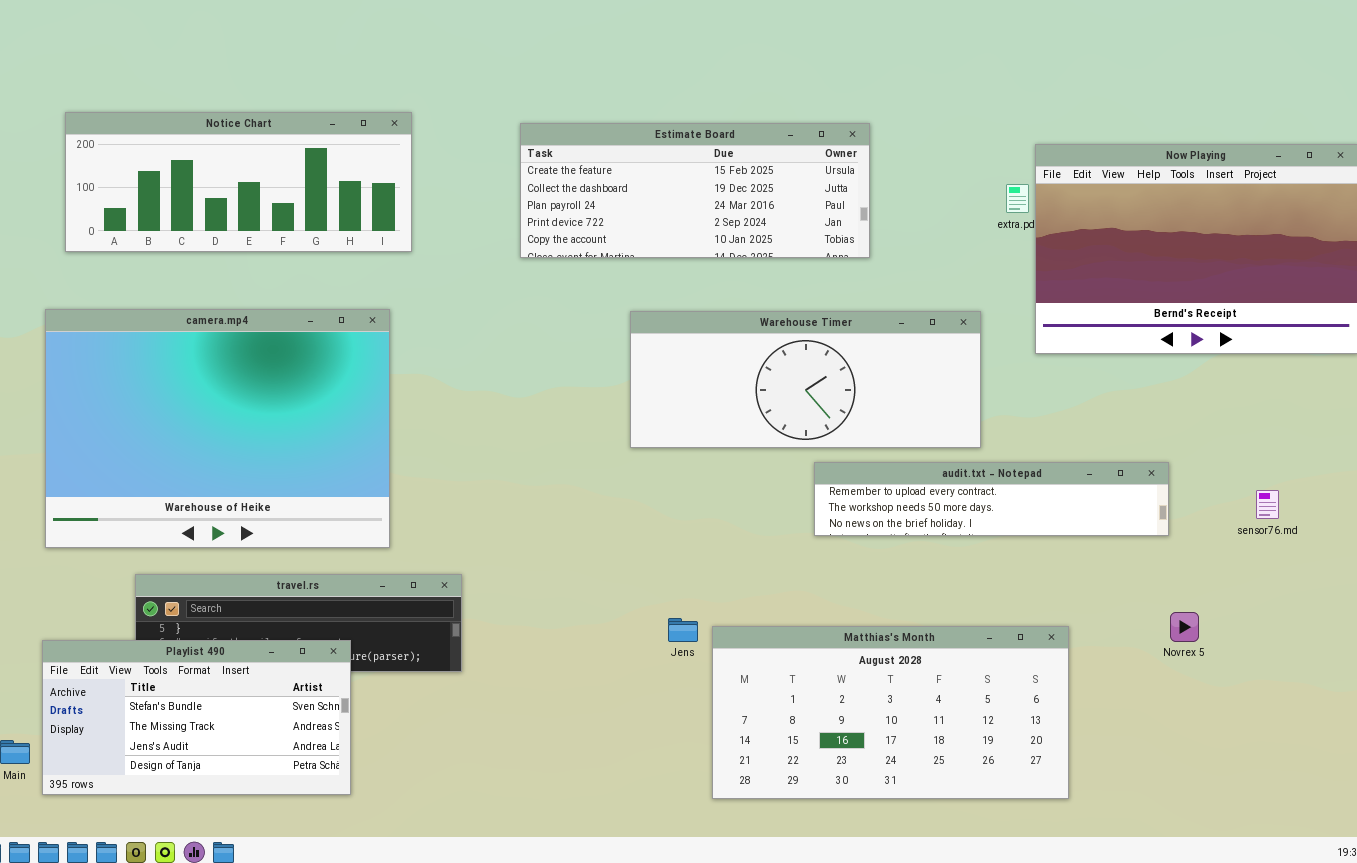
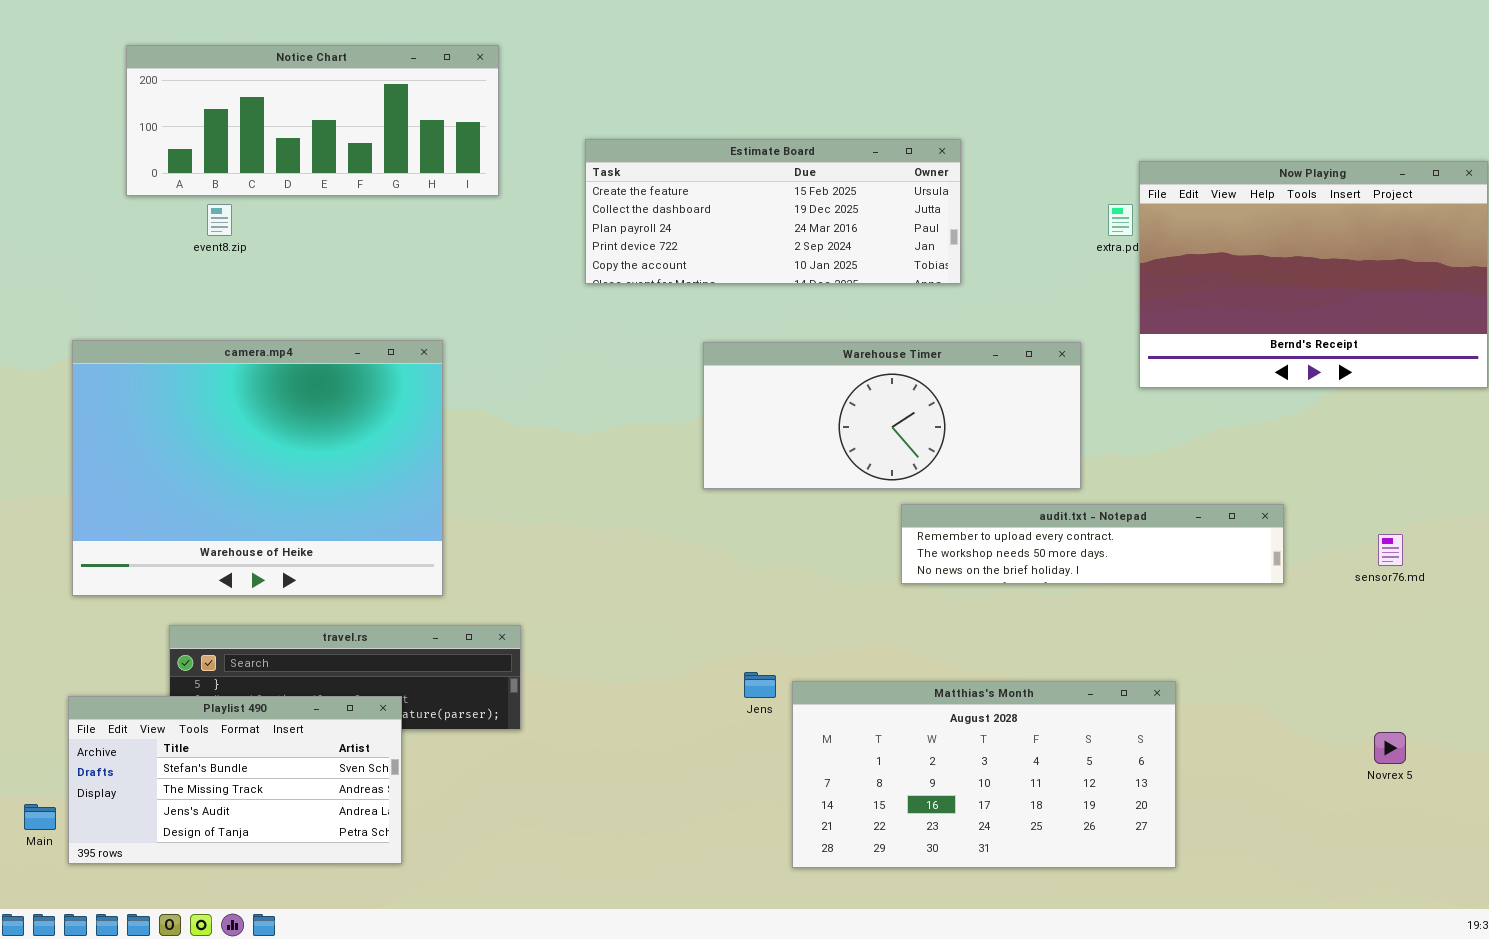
Notice Chart: [65,112,412,252] -> [126,45,499,196], moved
Novrex 5: [1170,612,1199,642] -> [1374,732,1406,764], moved

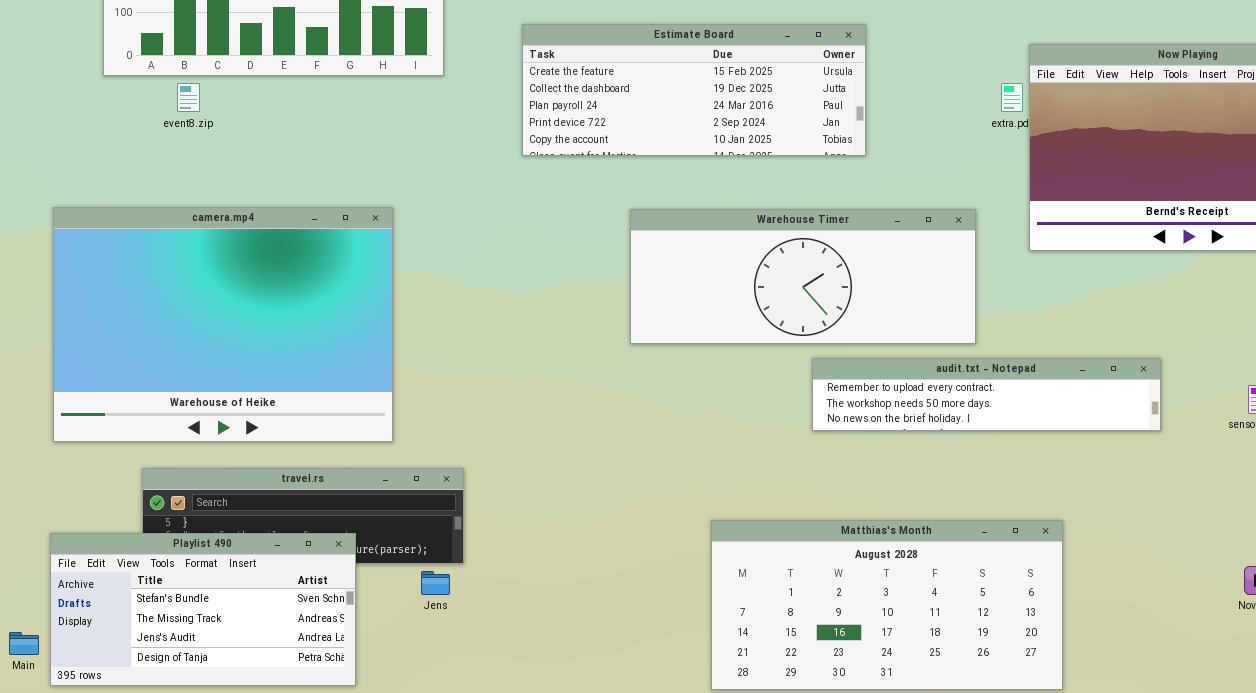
Jens: [744,672,776,698] -> [421,571,450,595], moved

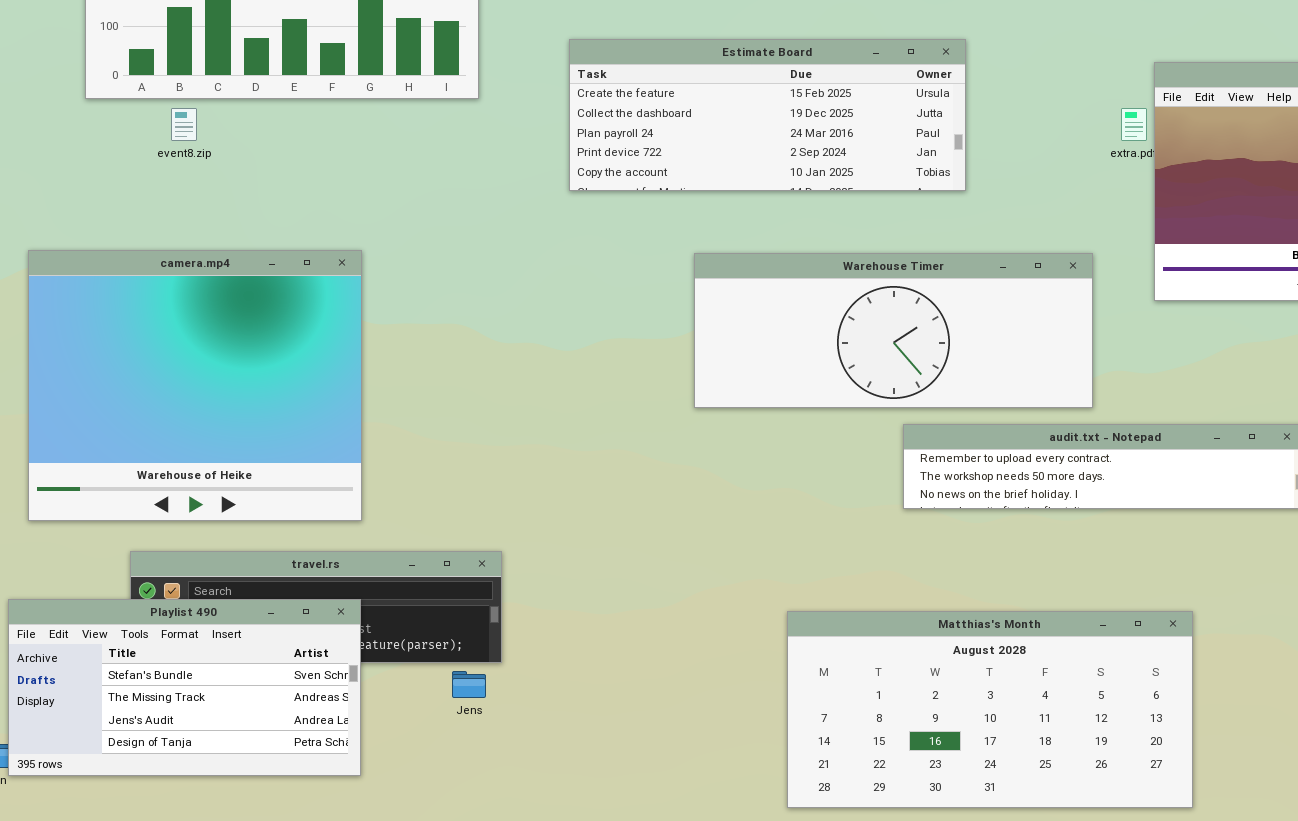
camera.mp4: [53,207,393,442] -> [28,250,362,521], resized
Playlist 490: [50,533,356,686] -> [8,599,361,776], moved

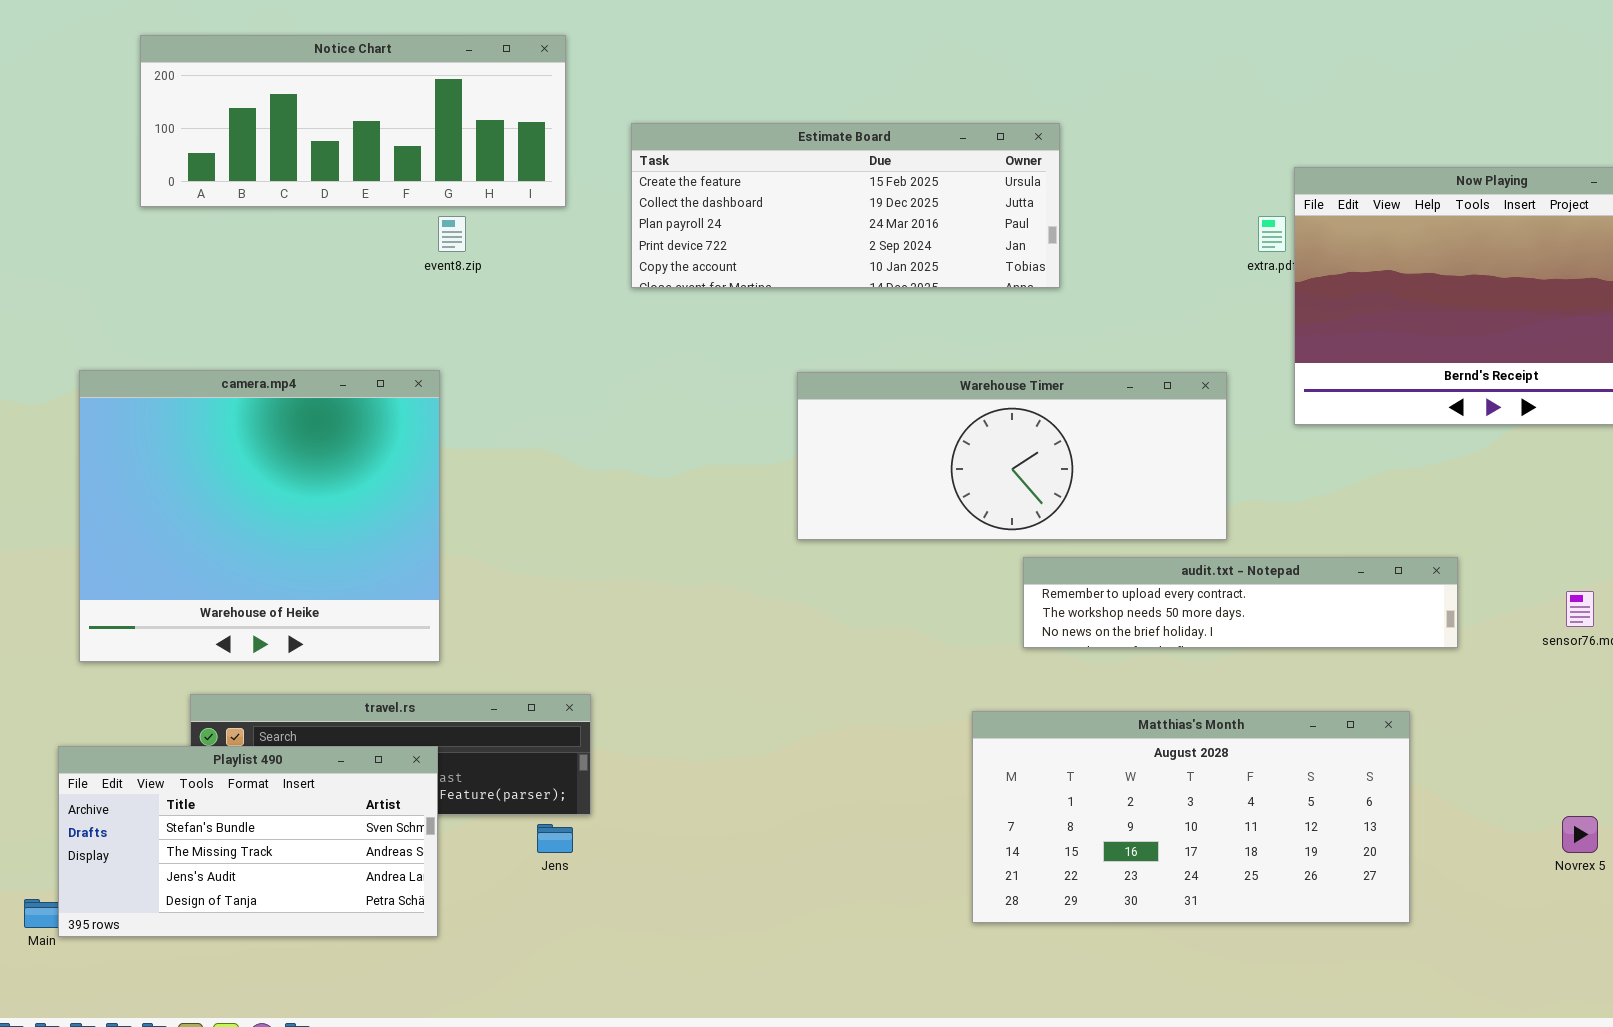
Estimate Board: [569,39,966,191] -> [631,123,1060,288], moved
event8.zip: [171,108,197,141] -> [438,216,466,252], moved
Matthias's Month: [787,611,1193,808] -> [972,711,1410,923], moved

